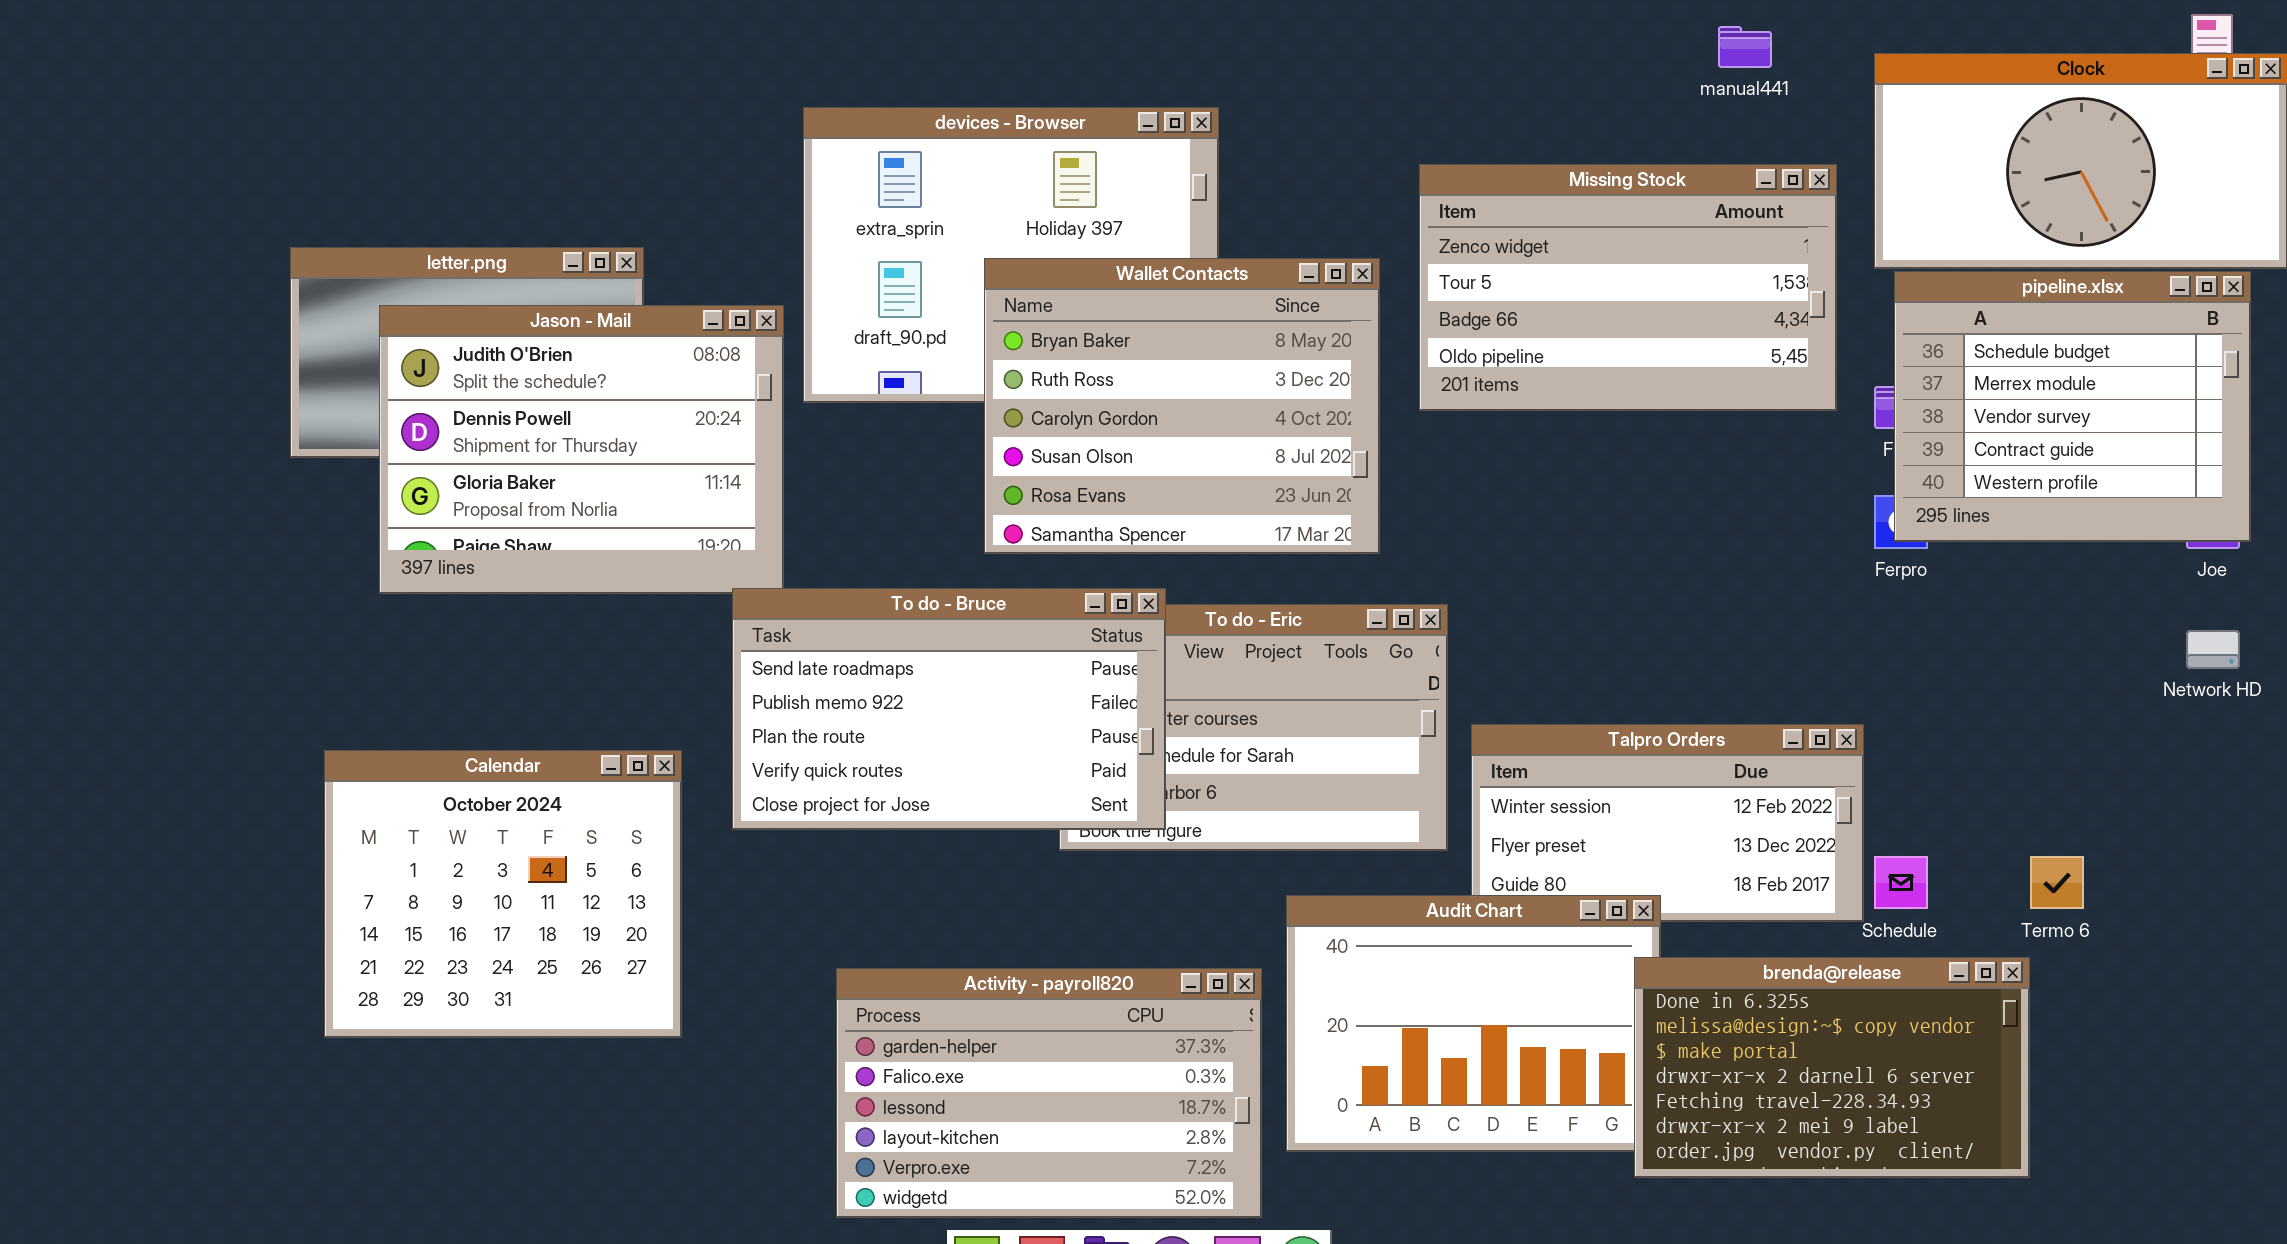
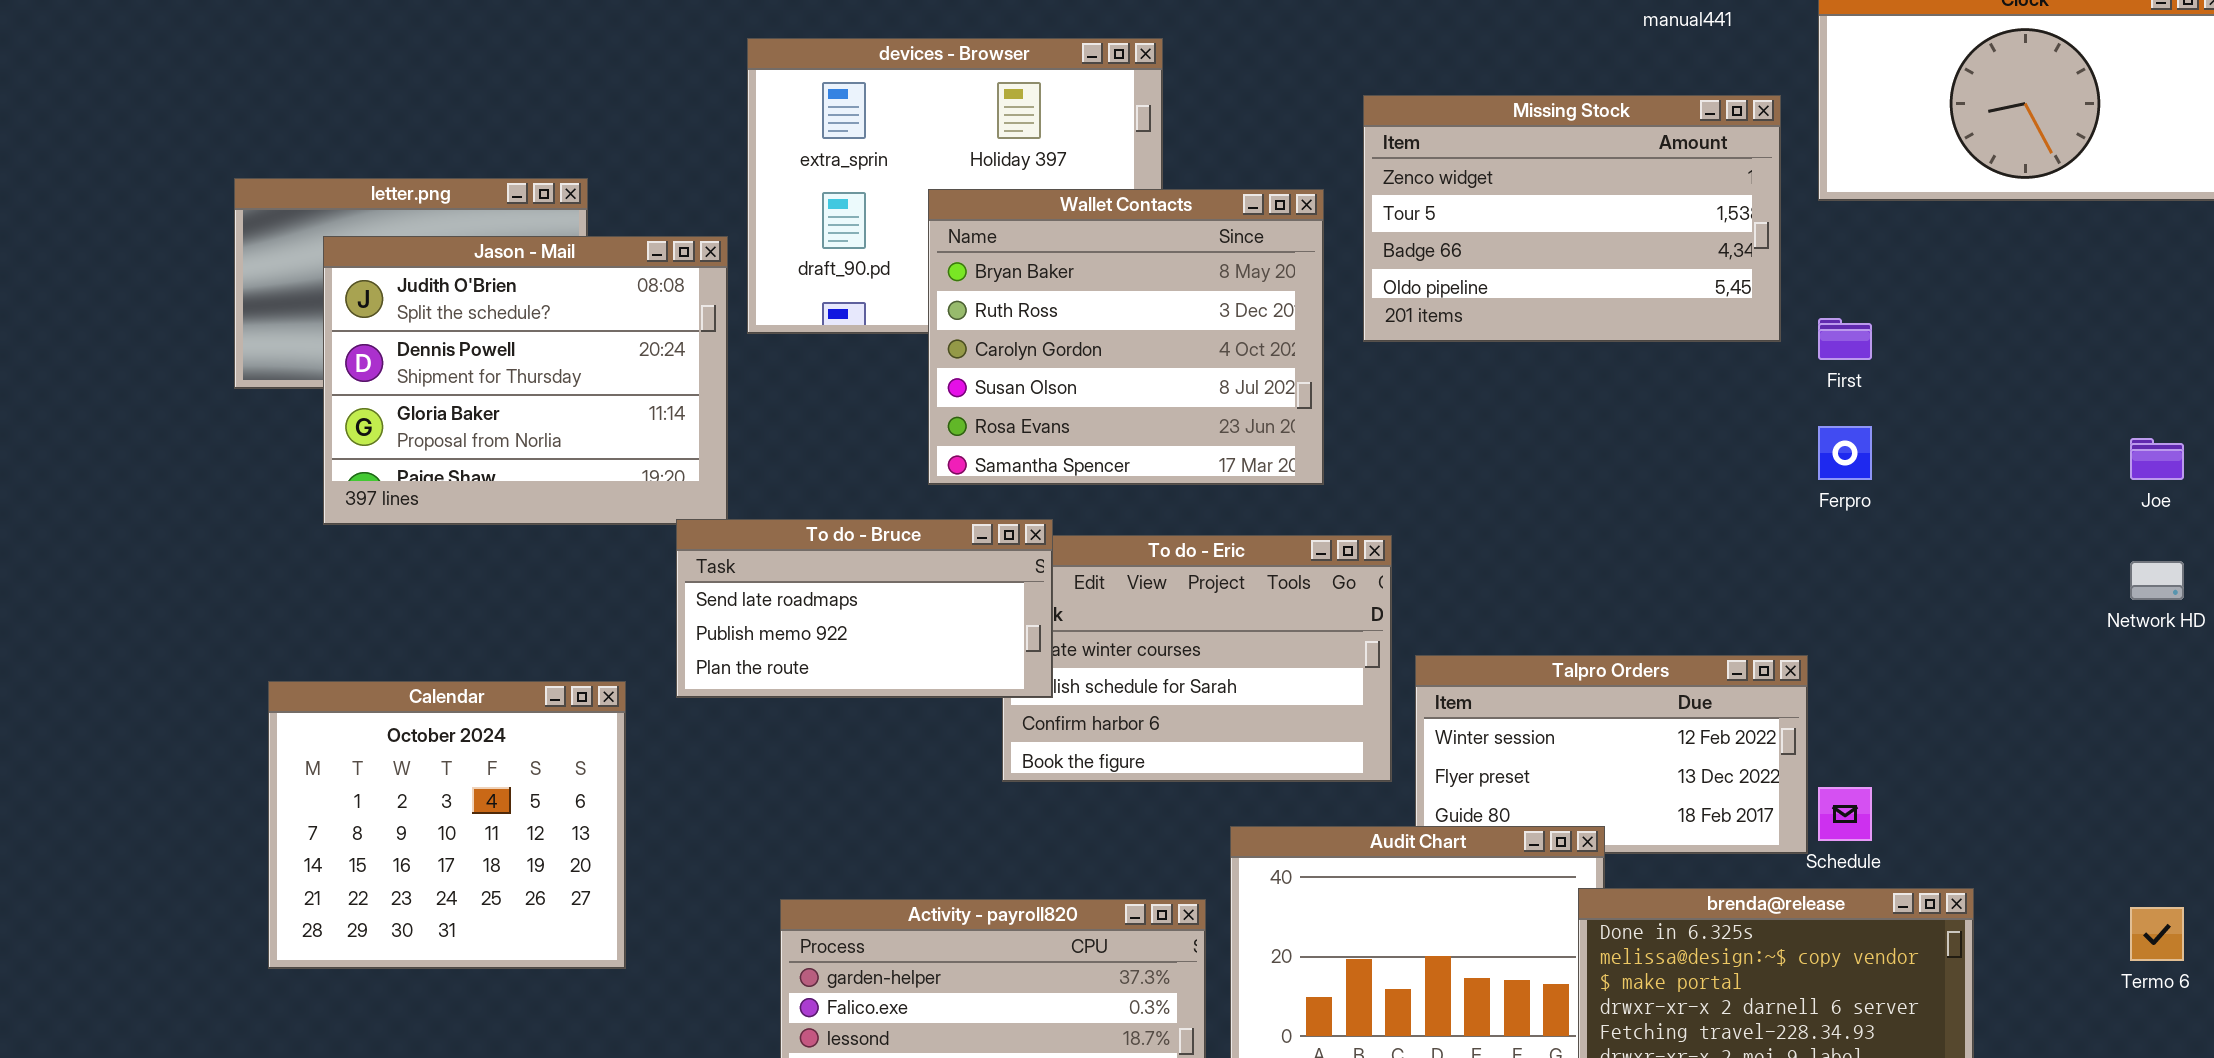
pipeline.xlsx: [1894,271,2251,542] -> none, closed
To do - Bruce: [732,588,1166,830] -> [676,519,1053,698], resized
Termo 6: [2030,856,2084,909] -> [2130,907,2184,961], moved

